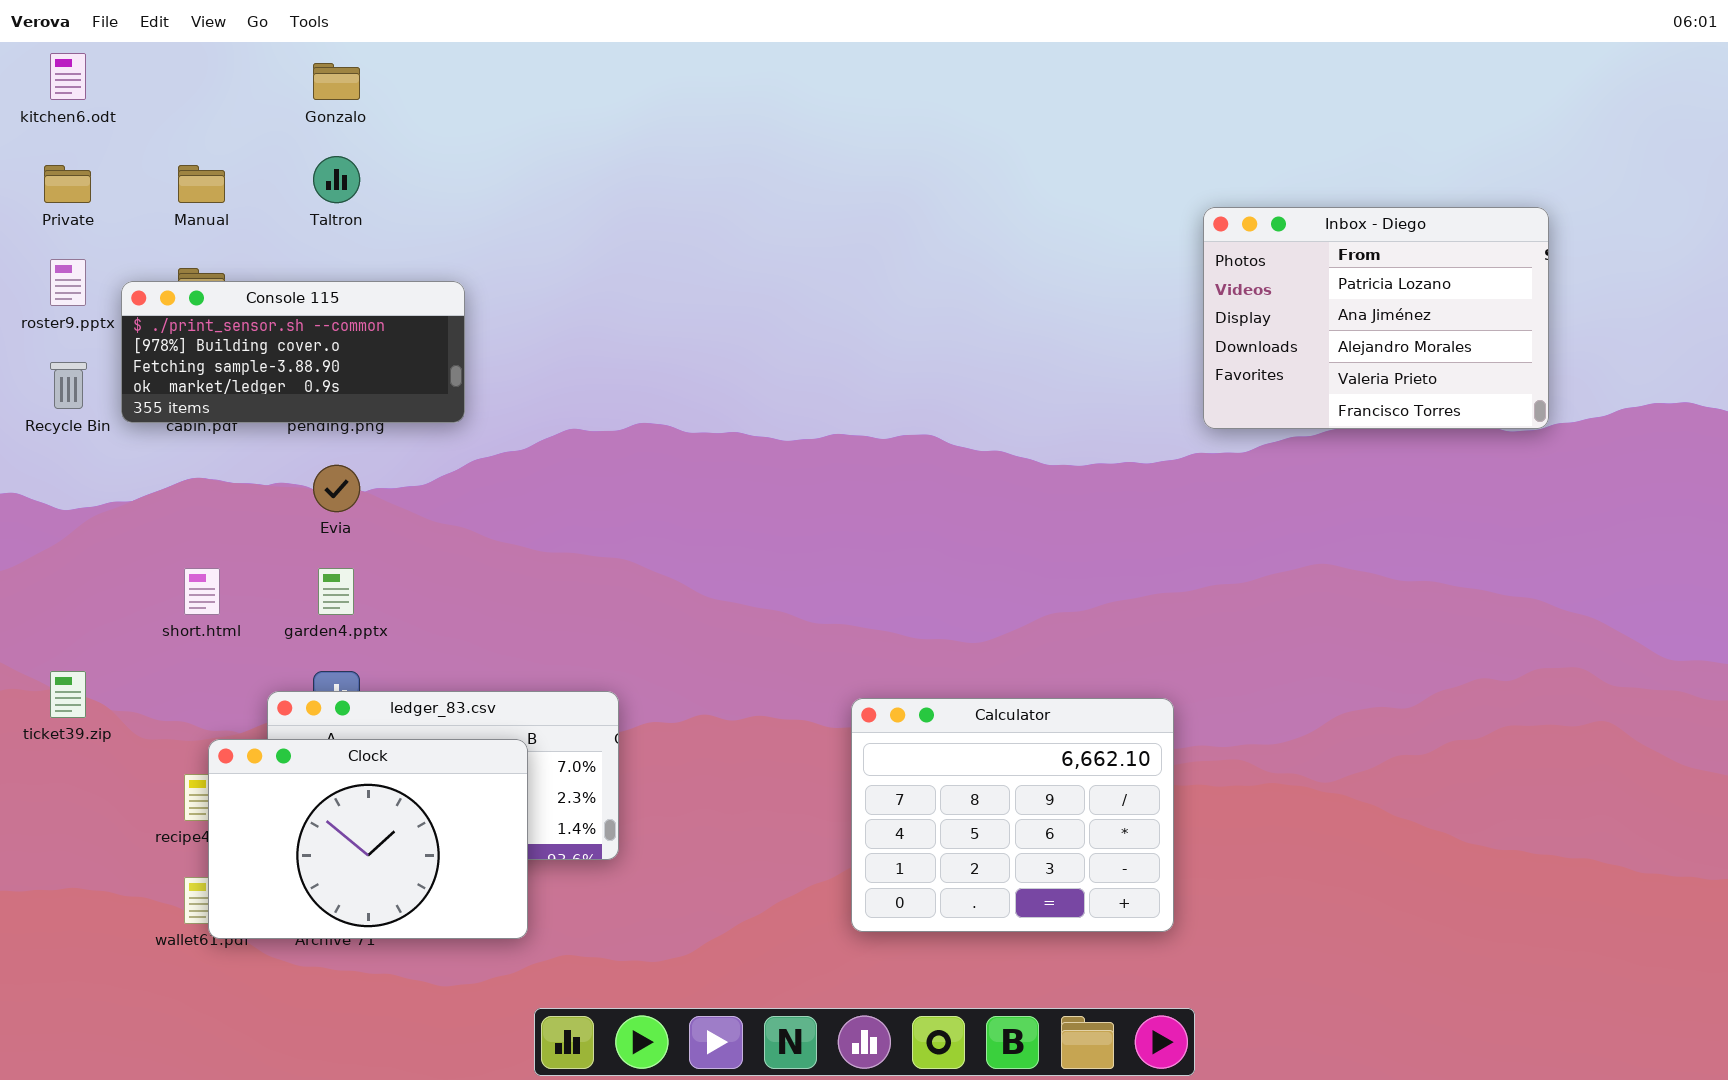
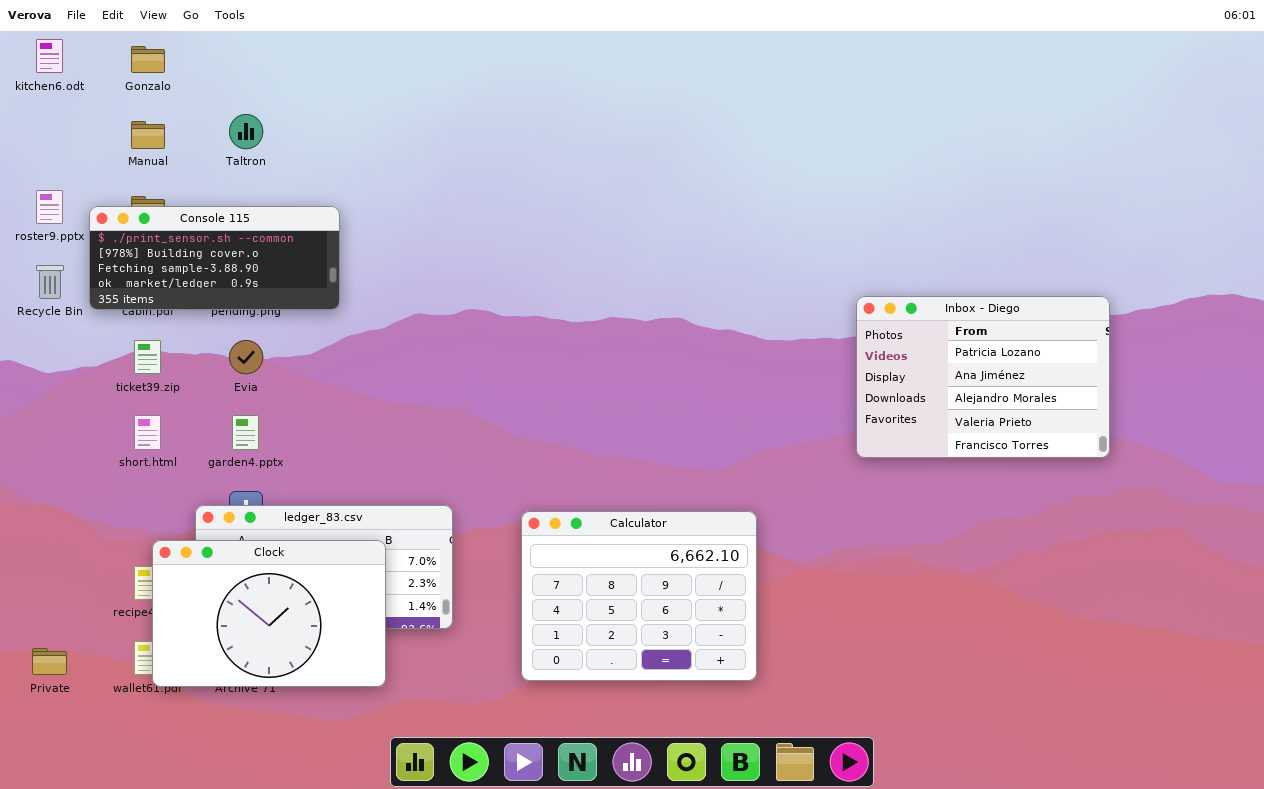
Gonzalo: [313,63,360,100] -> [131,46,165,73], moved
Private: [44,165,91,203] -> [32,648,67,675], moved
Inbox - Diego: [1203,207,1549,429] -> [856,296,1110,458], moved
ticket39.zip: [50,671,86,718] -> [134,340,161,374], moved
Calculator: [851,698,1174,932] -> [521,511,757,681], moved

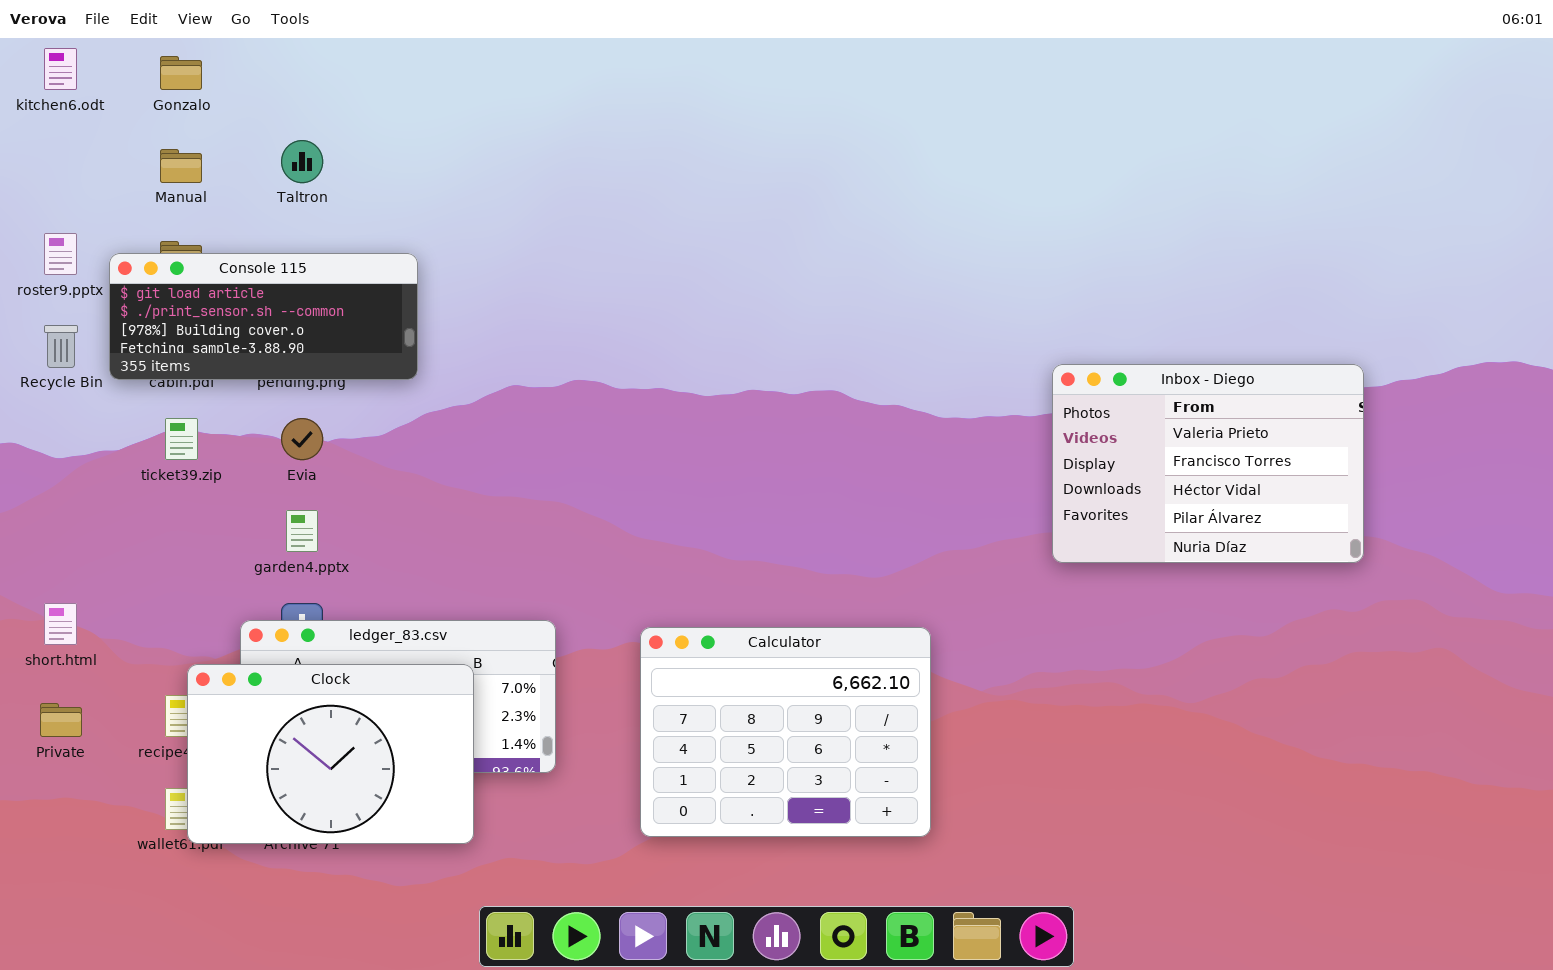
Console 115: [89,206,340,310] -> [109,253,418,380], scrolled up 1 row
Inbox - Diego: [856,296,1110,458] -> [1052,364,1364,563], scrolled down 3 rows
short.html: [134,415,161,450] -> [44,603,77,645], moved
Private: [32,648,67,675] -> [40,703,82,737], moved

